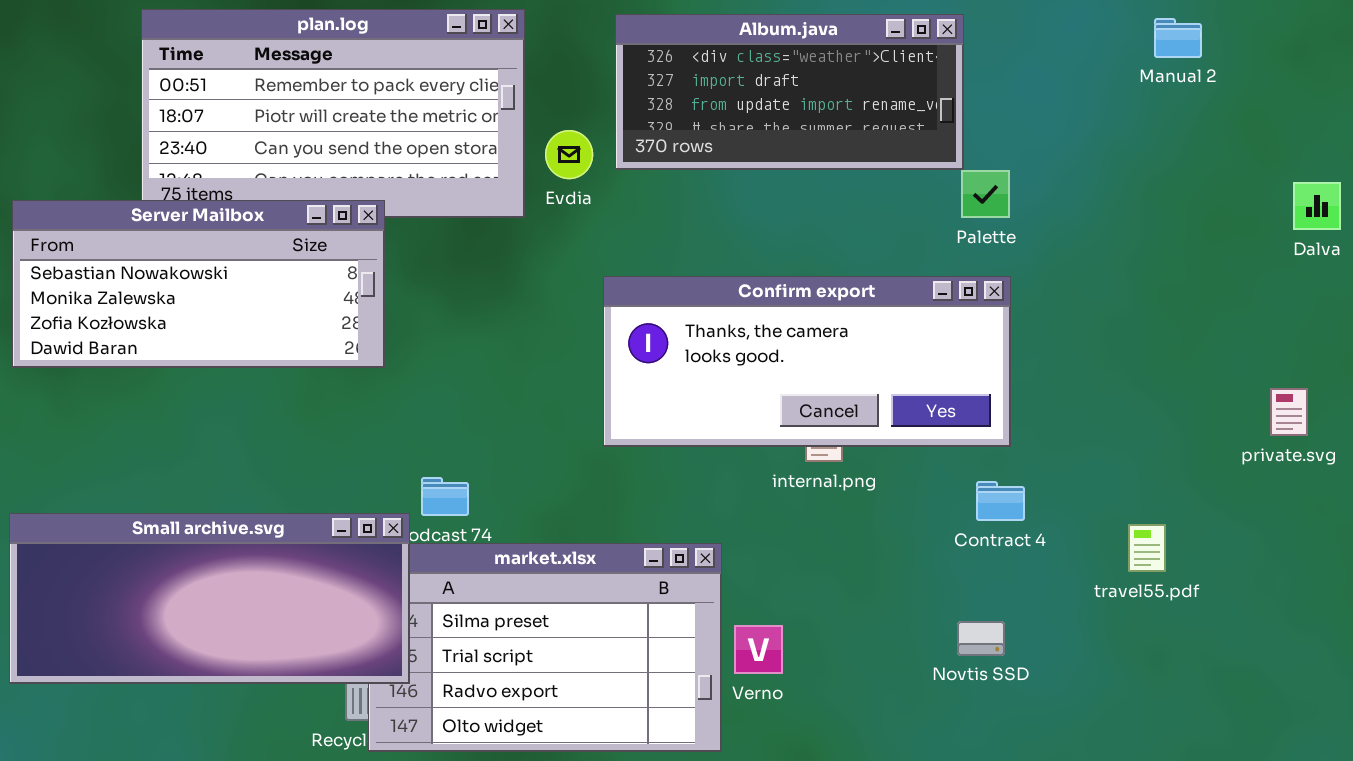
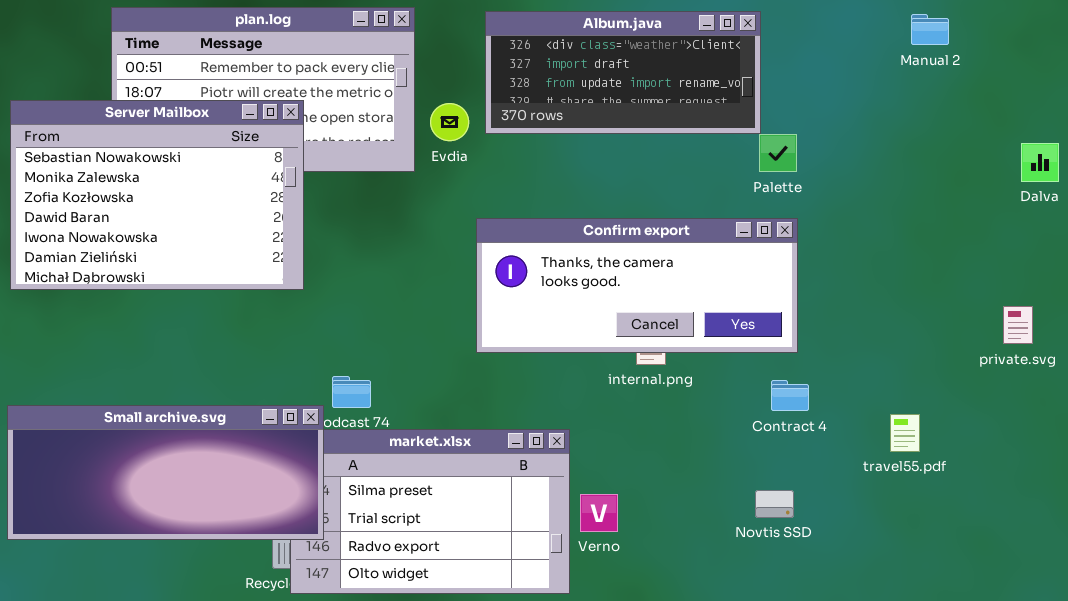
Server Mailbox: [12,200,385,368] -> [10,100,304,290], resized

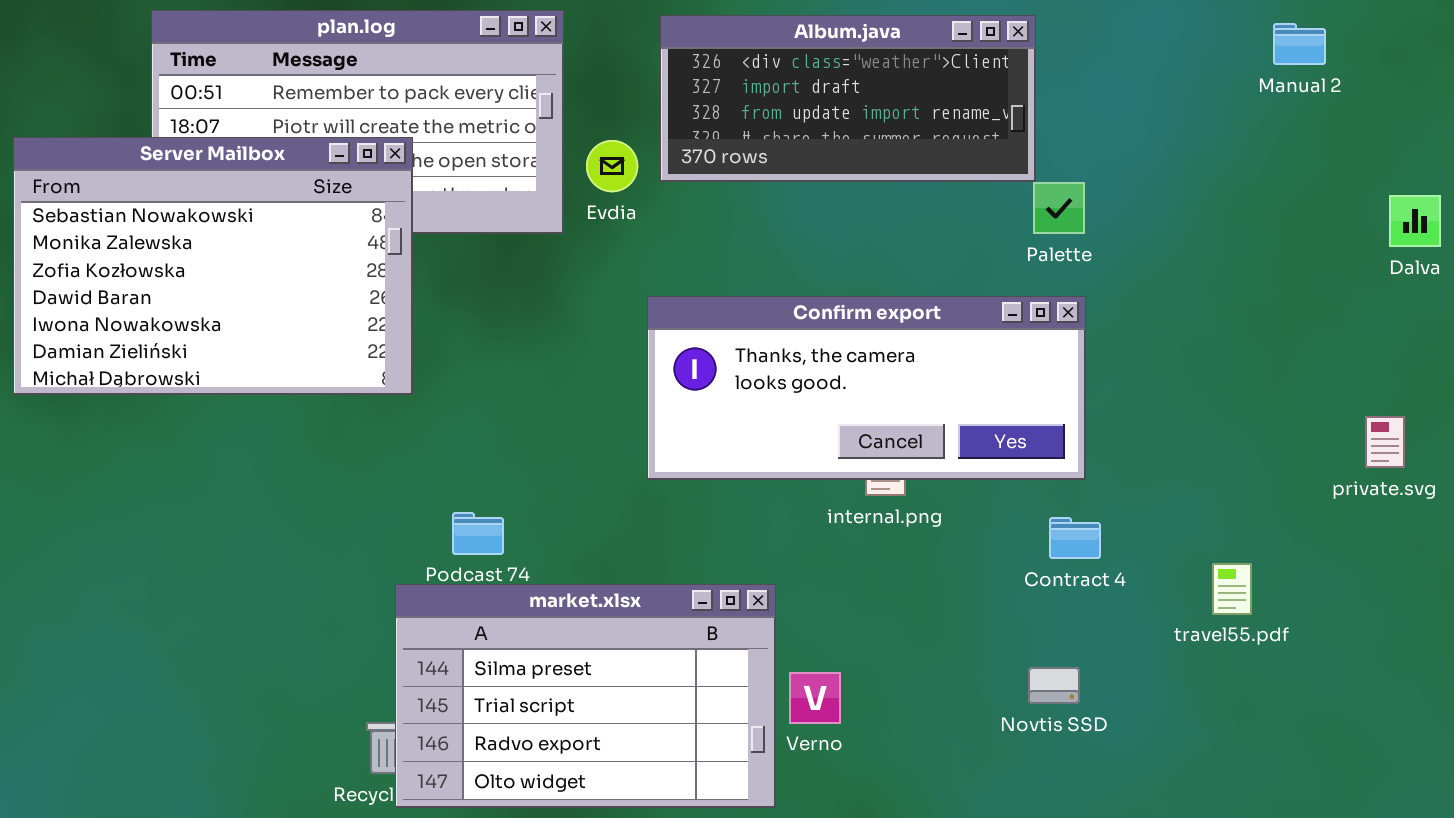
Manual 2: [911,14,949,45] -> [1273,23,1326,65], moved
Small archive.svg: [7,405,324,540] -> none, closed

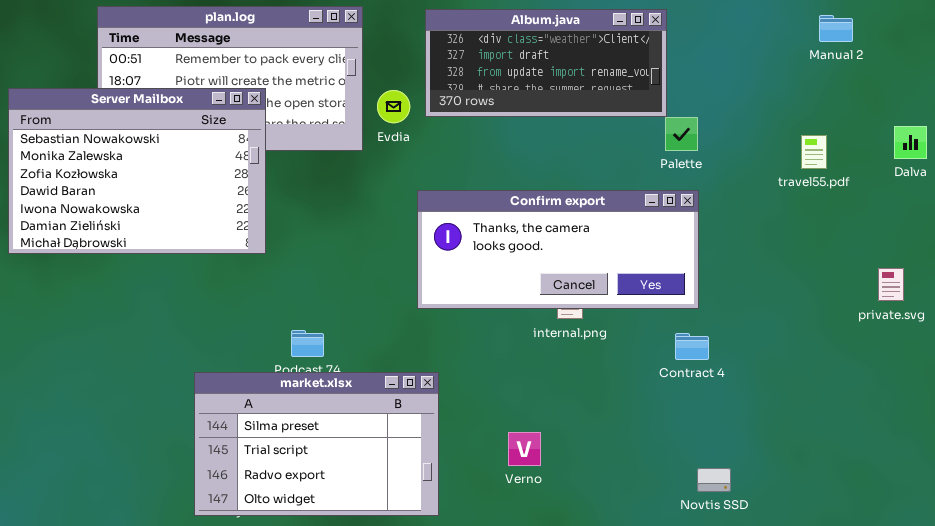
travel55.pdf: [1212,563,1252,615] -> [801,135,827,169], moved
market.xlsx: [395,584,776,808] -> [194,372,439,516], moved
Novtis SSD: [1028,667,1080,704] -> [697,468,731,492], moved

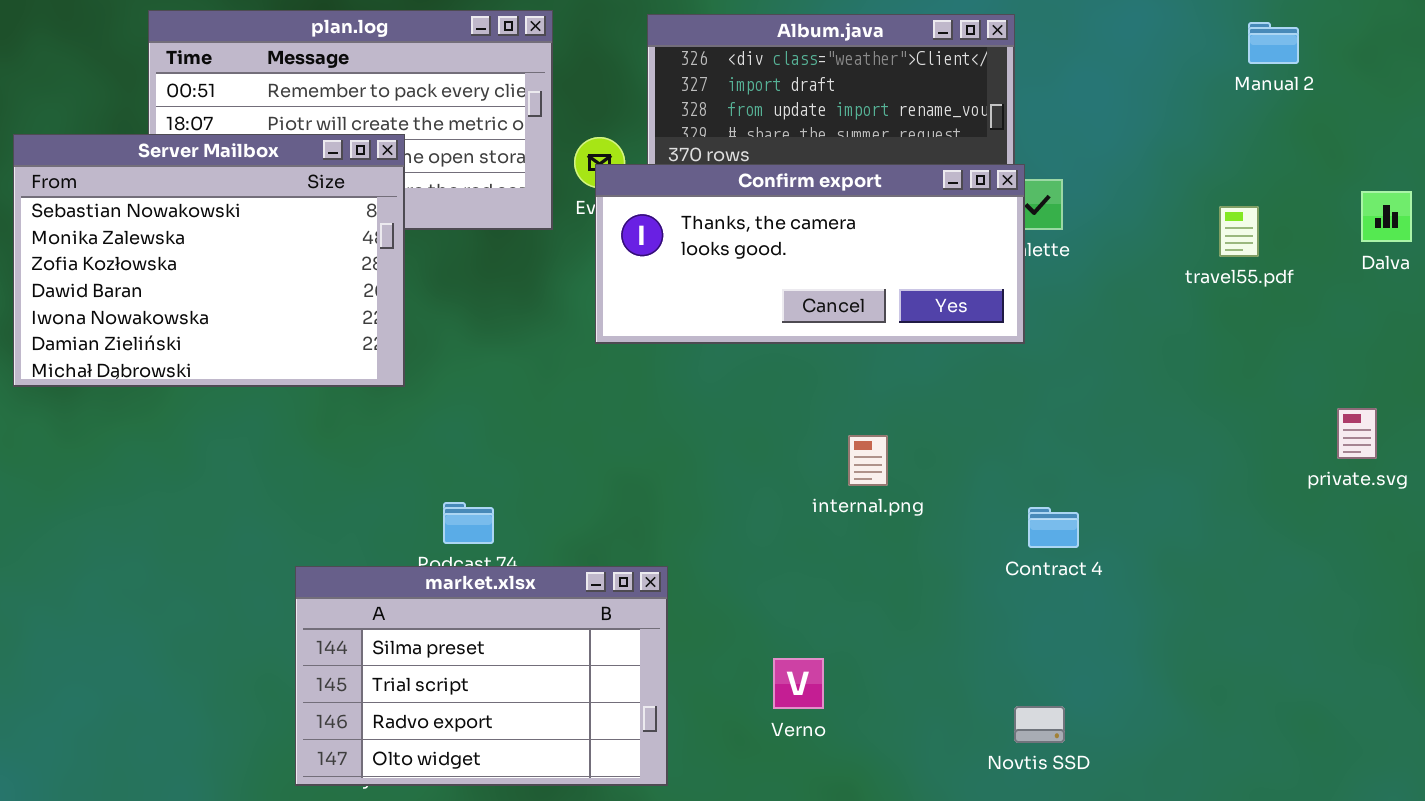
Confirm export: [417,190,699,309] -> [595,164,1025,344], moved
Novtis SSD: [697,468,731,492] -> [1014,706,1065,743], moved

